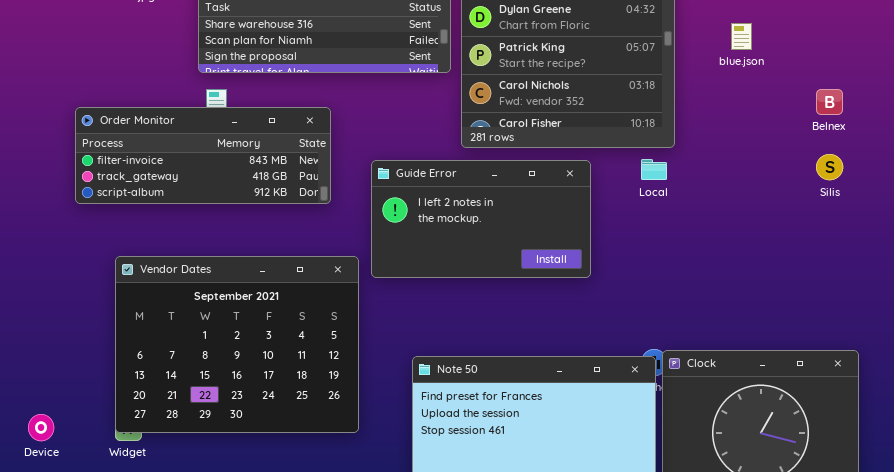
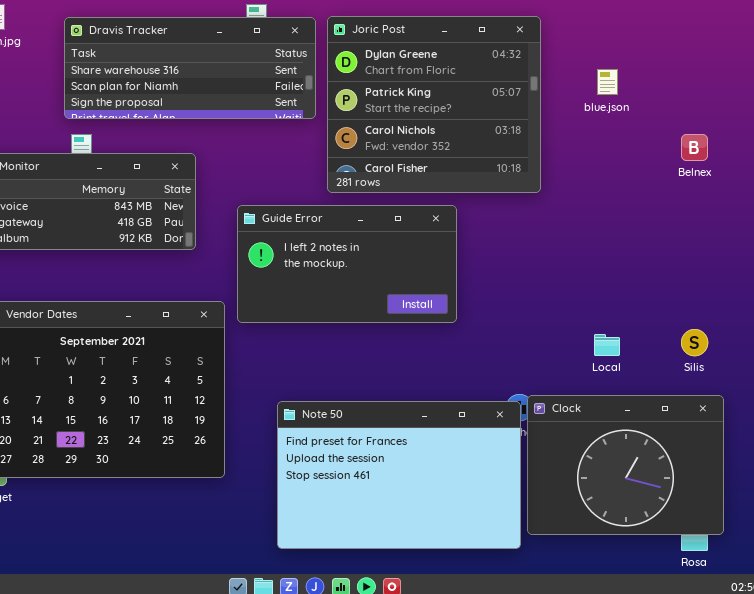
Silis: [816,154,843,180] -> [681,329,708,356], moved
Local: [641,159,667,180] -> [594,334,620,356], moved

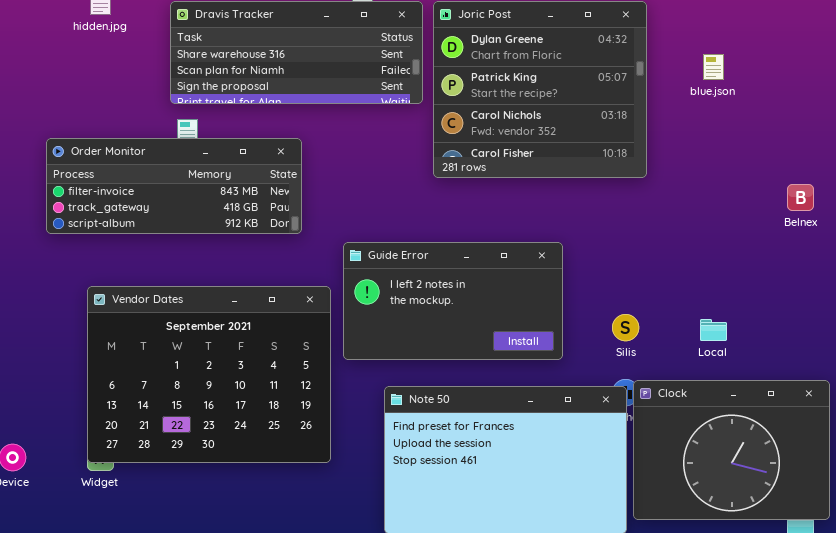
Belnex: [681,134,708,161] -> [787,184,814,211], moved
Guide Error: [237,205,457,323] -> [343,242,563,360], moved
Silis: [681,329,708,356] -> [612,314,639,341], moved

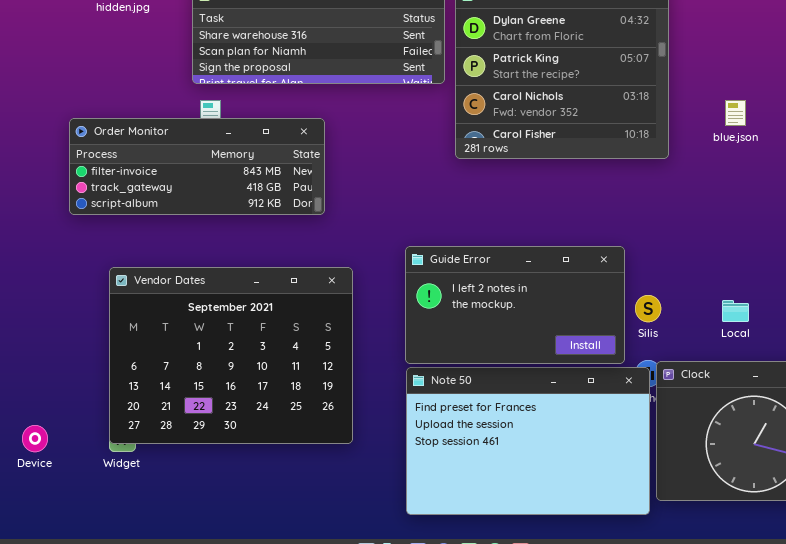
blue.json: [703,54,724,80] -> [725,100,746,126], moved
Guide Error: [343,242,563,360] -> [405,246,625,364], moved

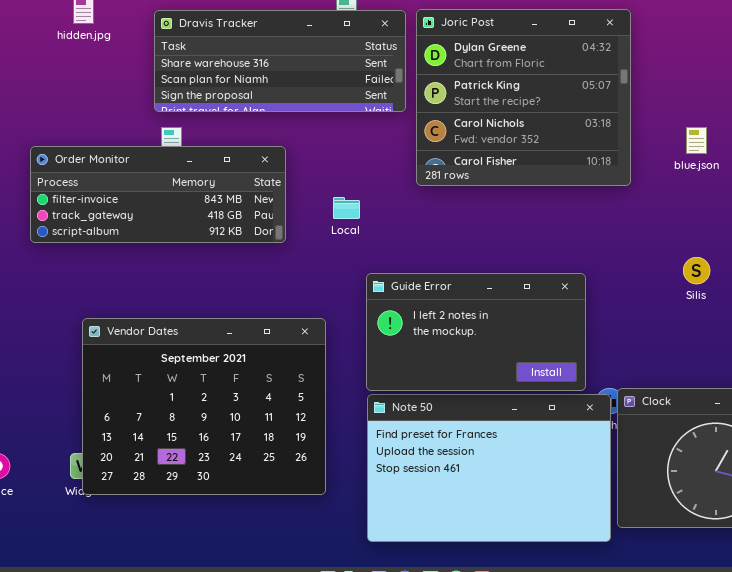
Vendor Dates: [109,267,353,444] -> [82,318,326,495], moved
Silis: [635,295,661,322] -> [683,257,710,284], moved
Local: [722,300,749,322] -> [333,197,360,219], moved

